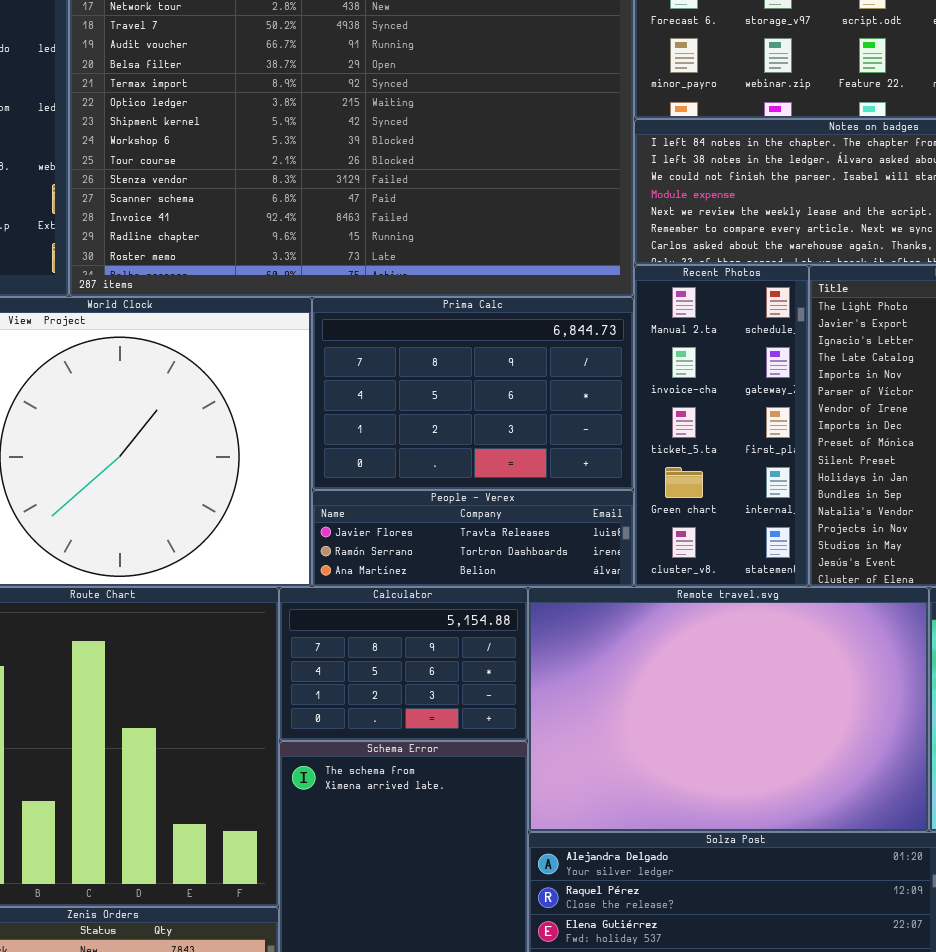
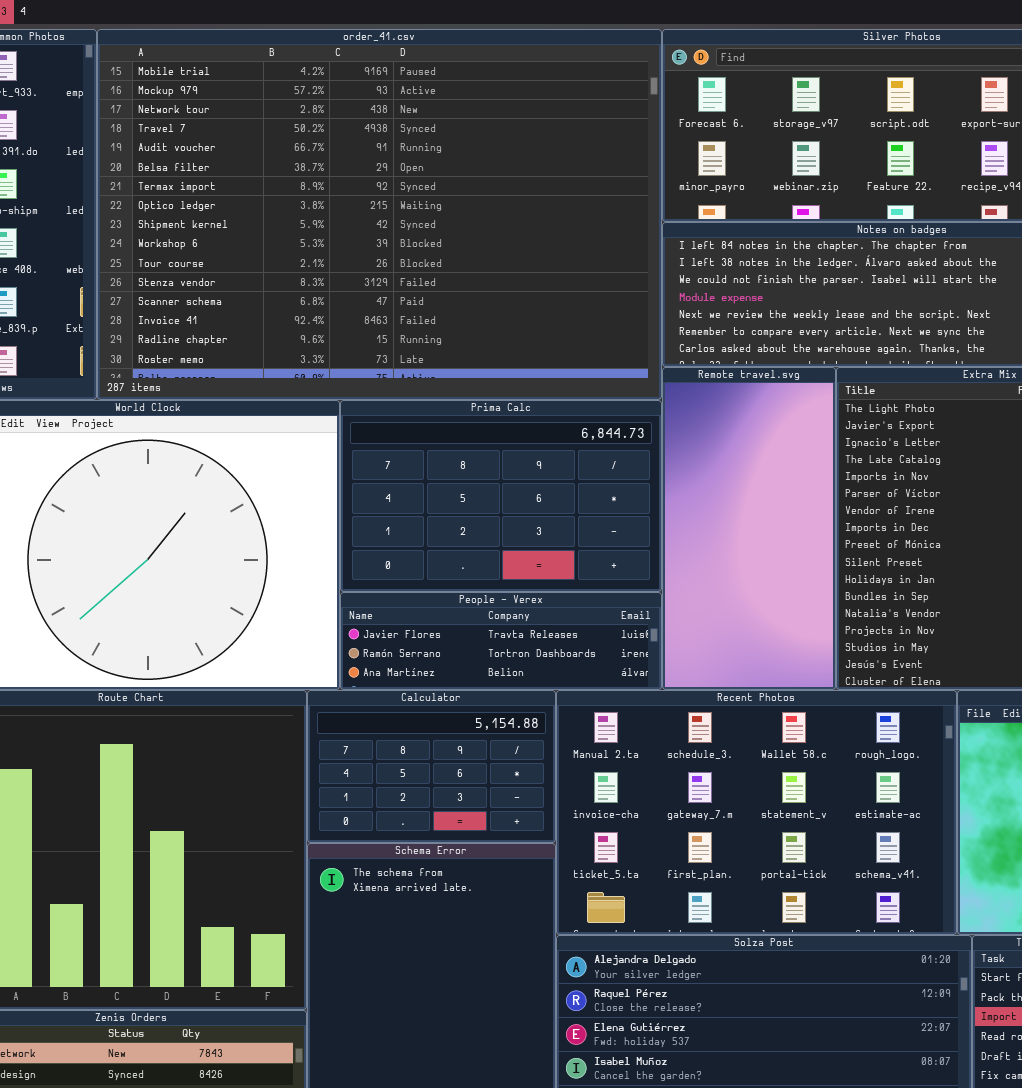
Recent Photos: [634,265,809,587] -> [556,690,957,935], moved, resized
Remote travel.svg: [528,587,929,832] -> [662,367,836,690], moved, resized

